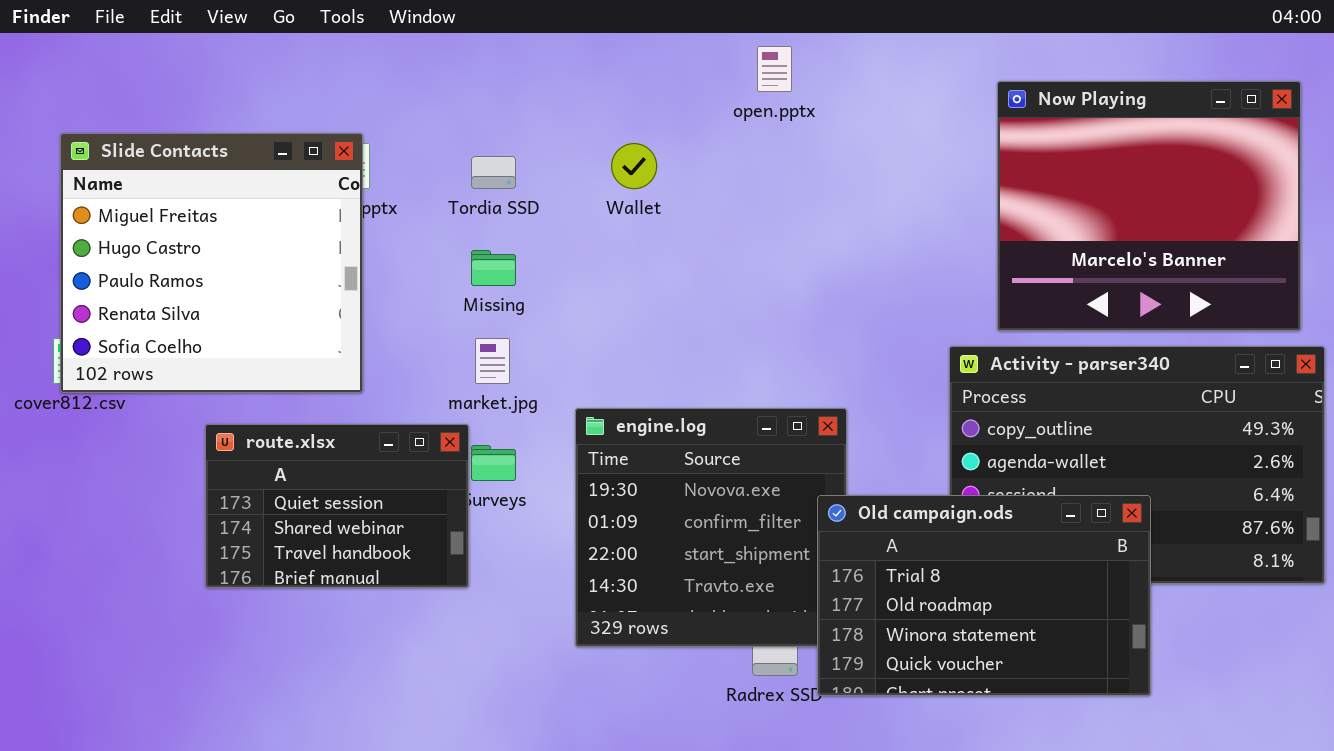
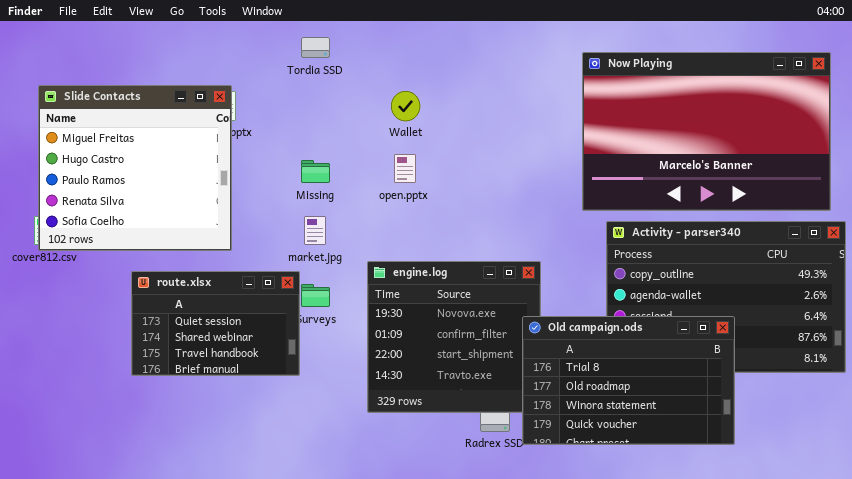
open.pptx: [757,46,792,92] -> [394,154,416,183], moved
Now Playing: [997,81,1301,331] -> [582,52,831,211], resized
Tordia SSD: [471,156,516,189] -> [301,37,330,58], moved

